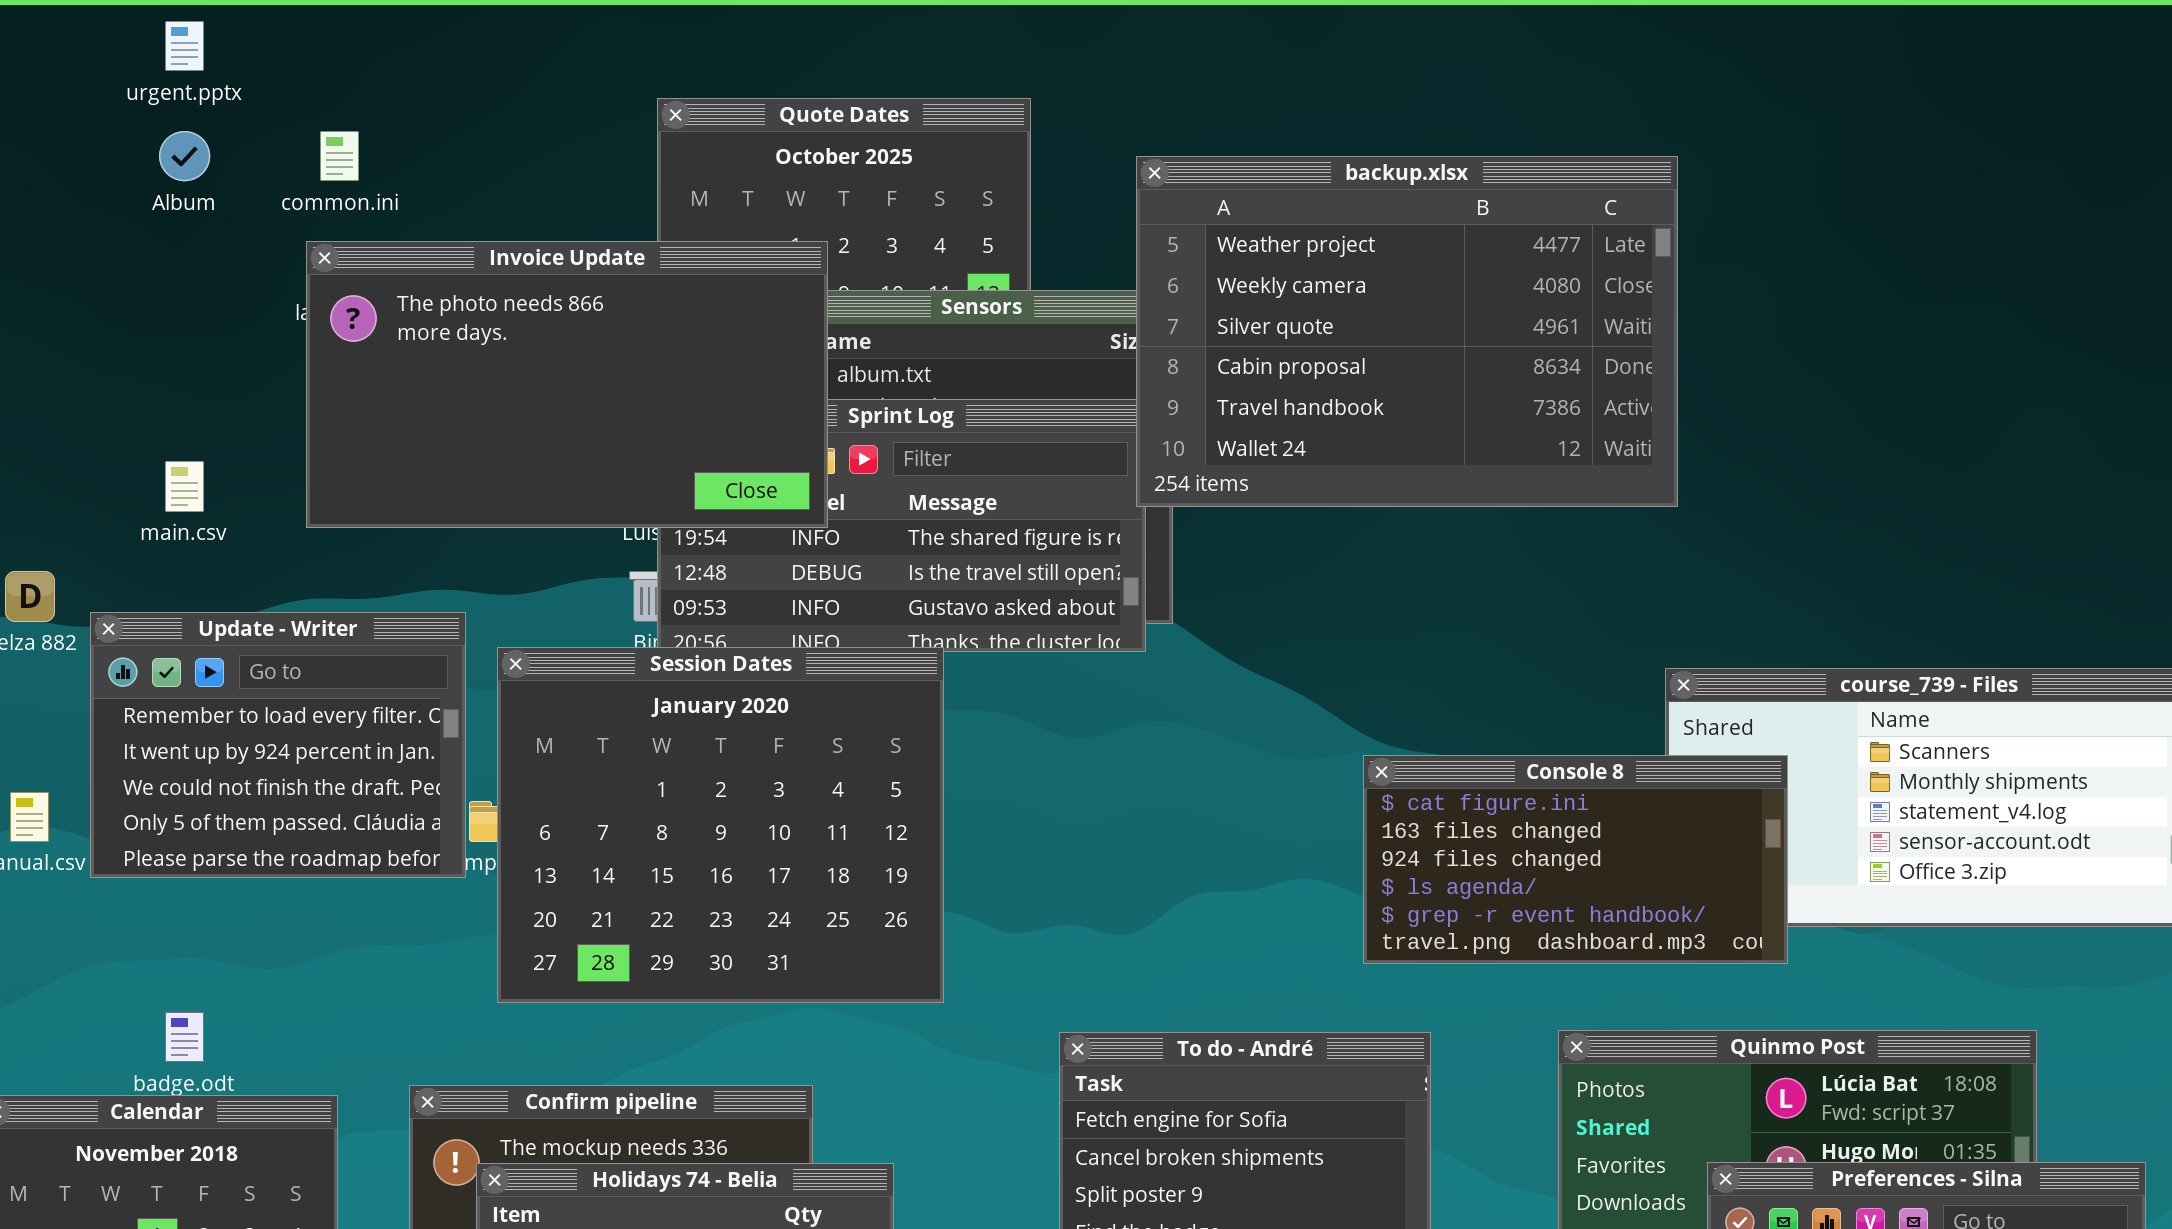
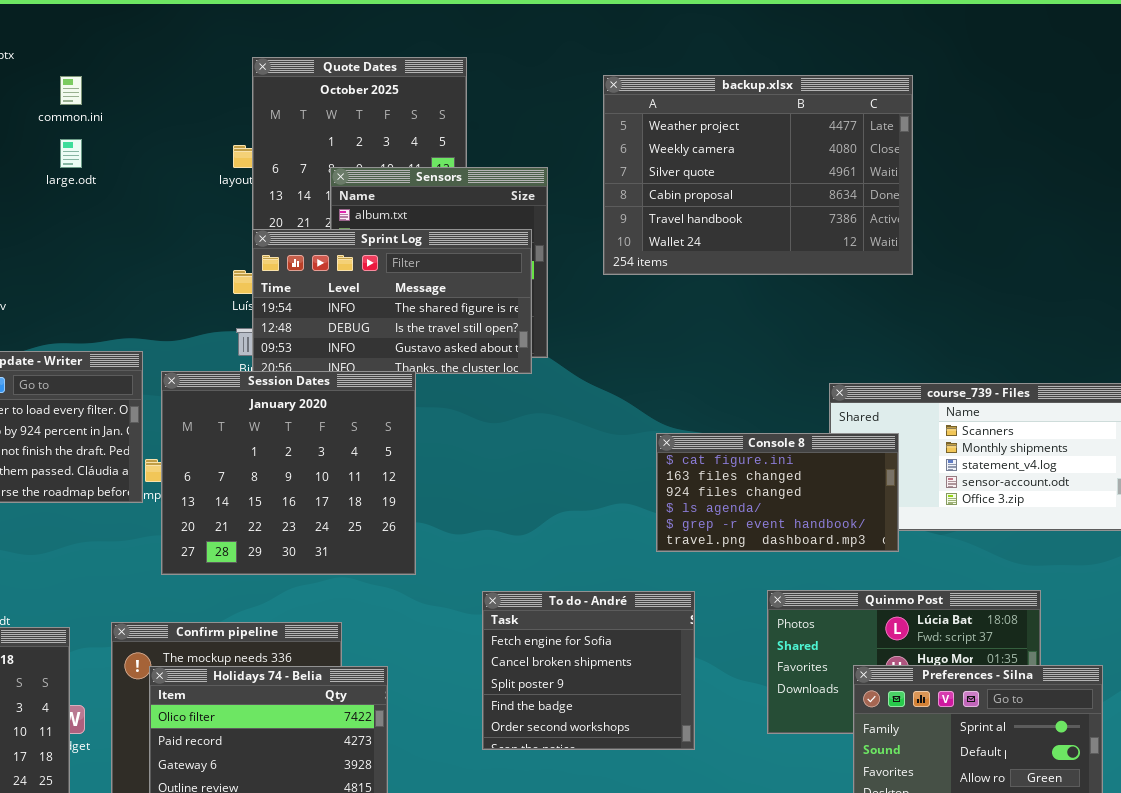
backup.xlsx: [1136,156,1678,507] -> [603,75,913,275], moved
Invoice Update: [306,241,828,528] -> none, closed

